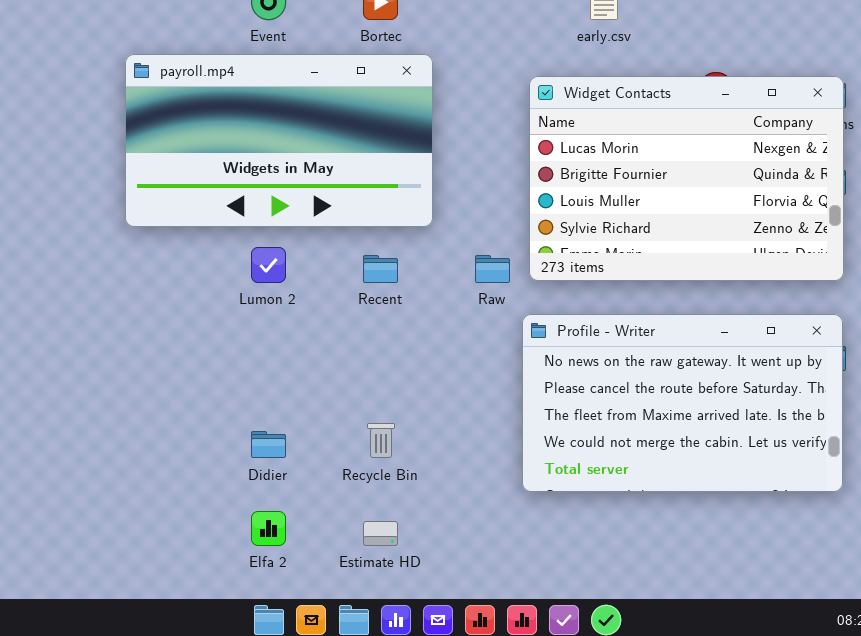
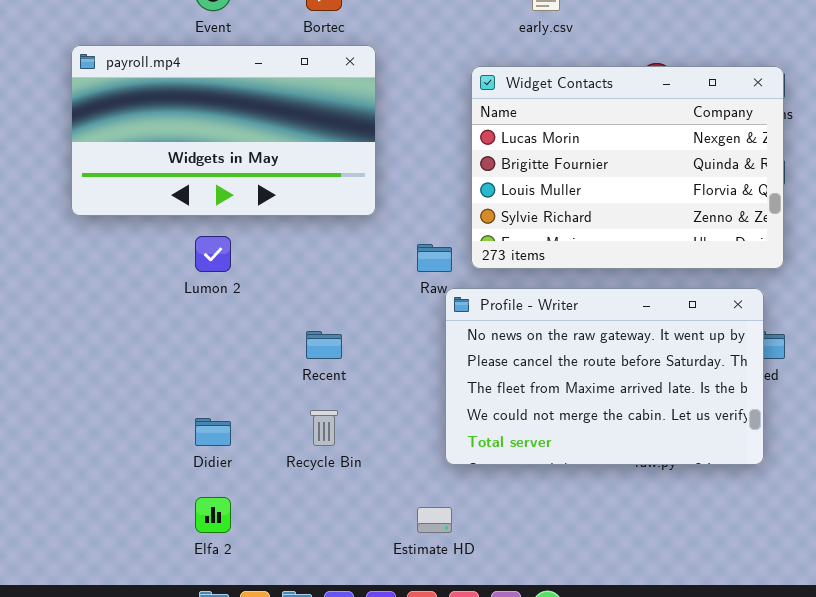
Recent: [363,255,398,283] -> [306,331,342,359], moved
Profile - Writer: [522,314,843,492] -> [445,288,764,465], moved
Estimate HD: [363,521,398,546] -> [417,507,452,533], moved

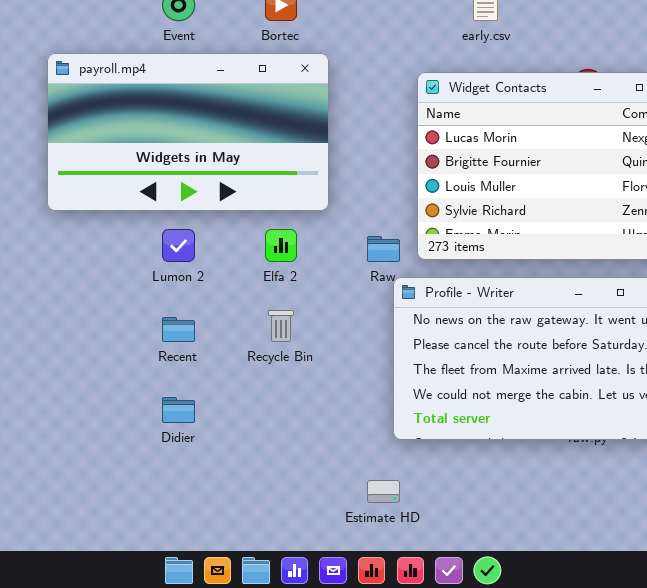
Recent: [306,331,342,359] -> [162,317,195,342], moved
Recycle Bin: [310,410,338,446] -> [268,310,294,342], moved
Elfa 2: [195,497,231,533] -> [265,229,297,262], moved

